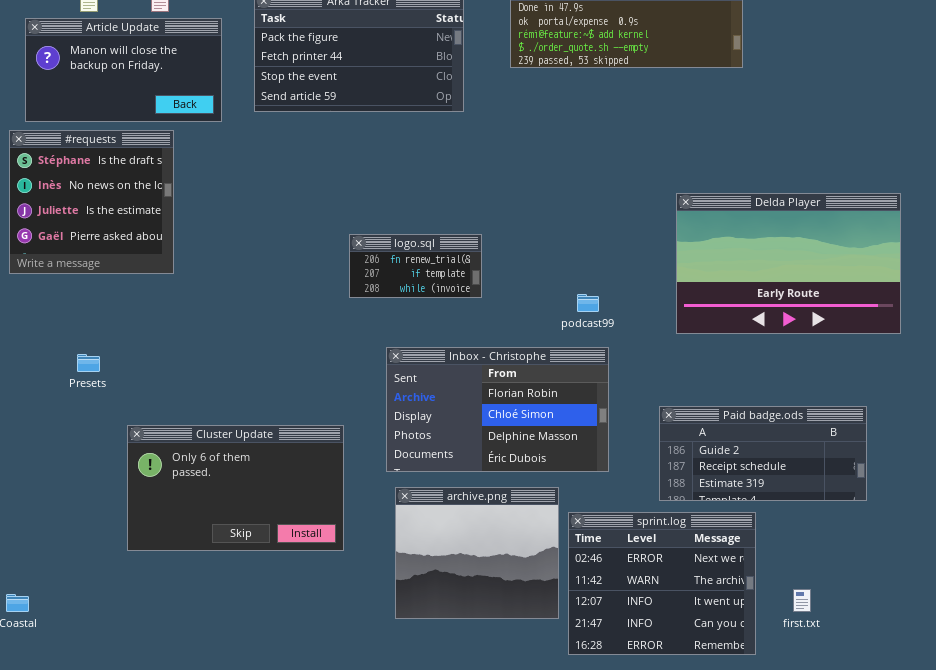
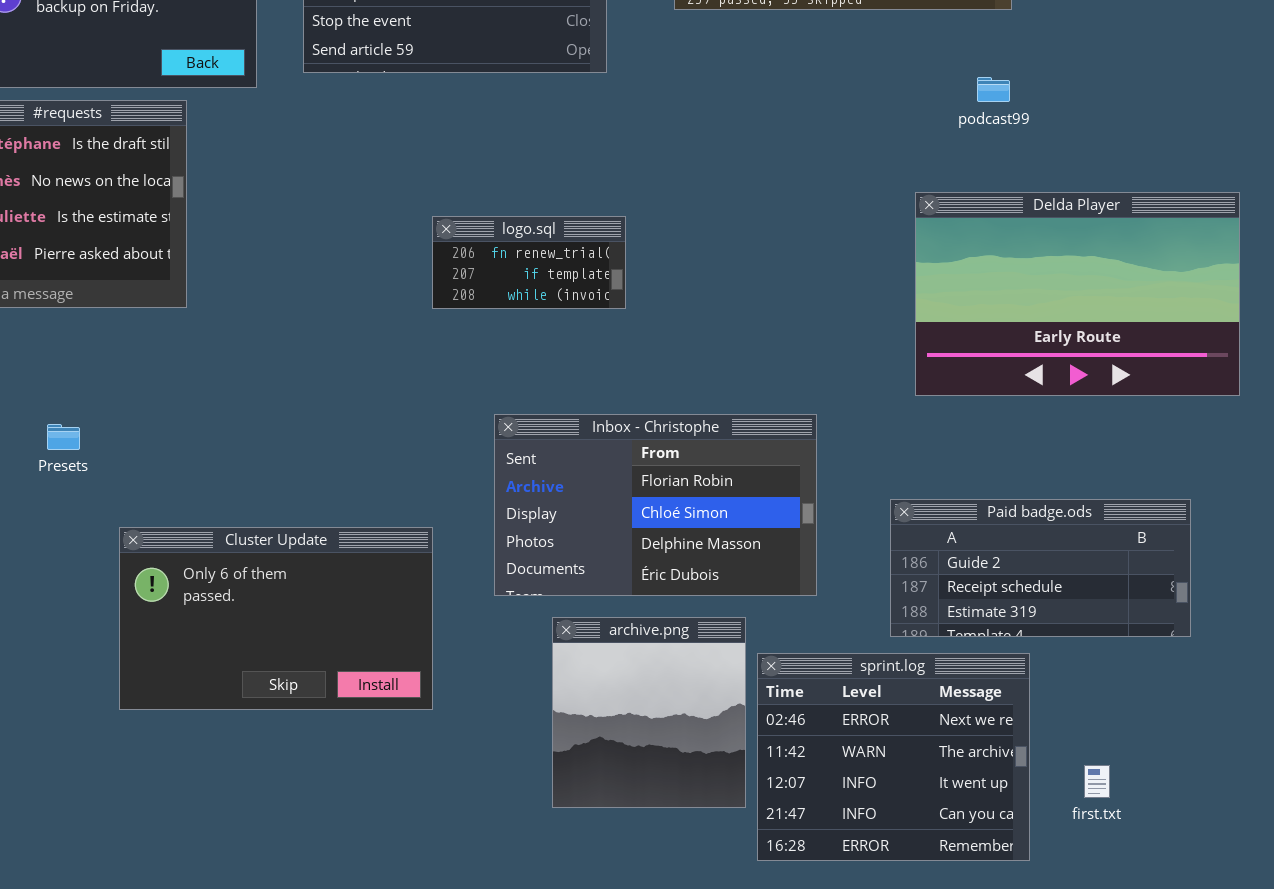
logo.sql: [349,234,482,298] -> [432,216,626,309], moved
podcast99: [577,294,599,312] -> [977,77,1010,102], moved
archive.png: [395,487,559,619] -> [552,617,746,808], resized

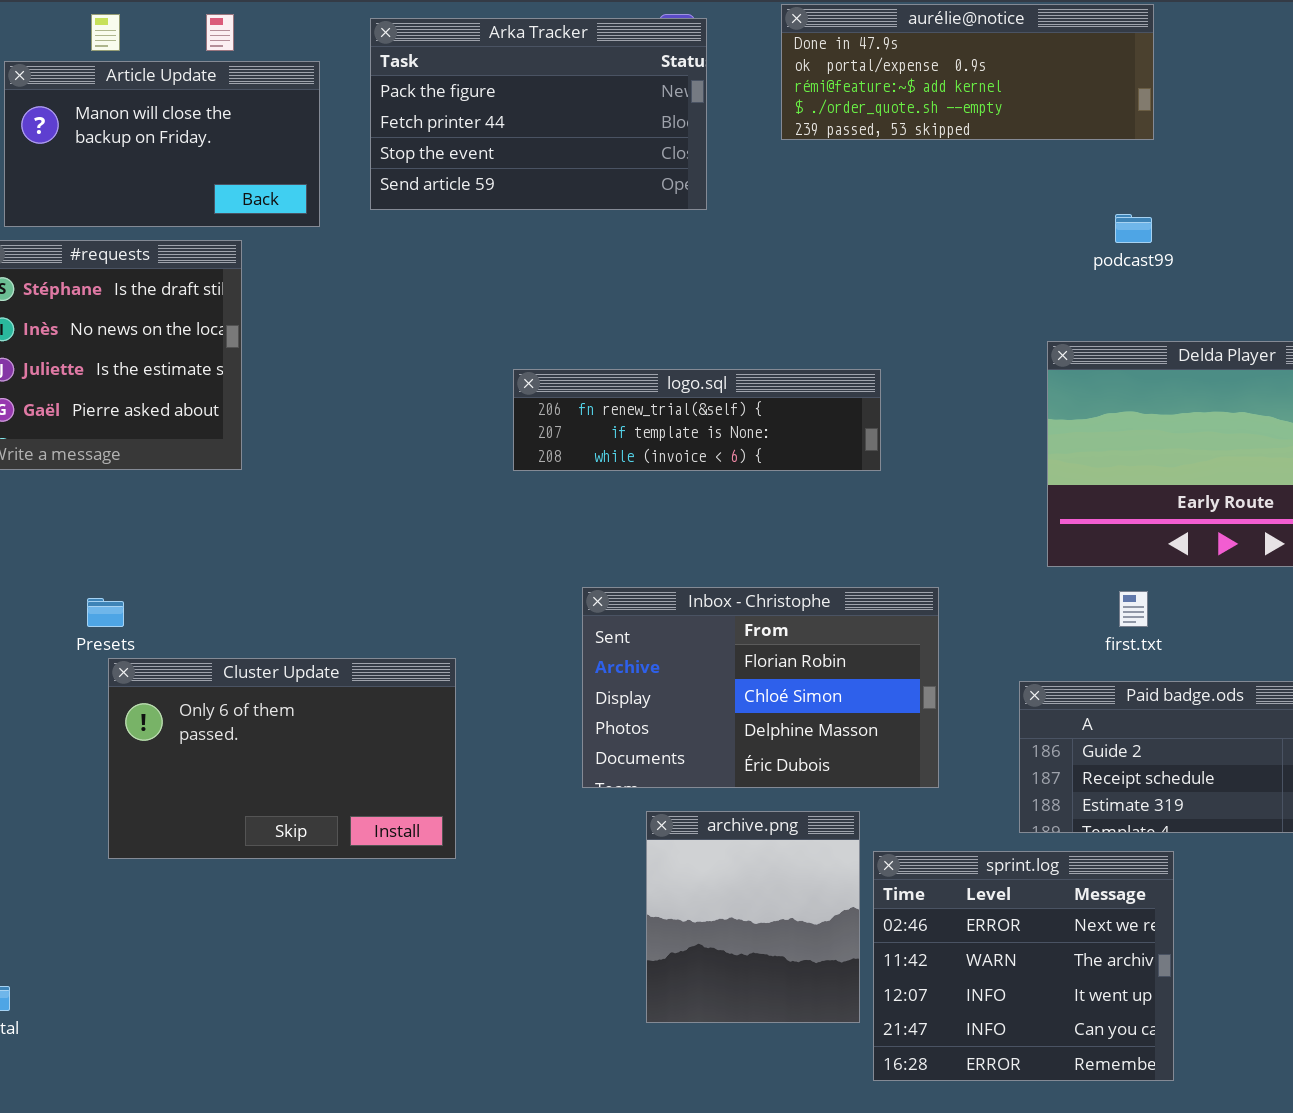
logo.sql: [432,216,626,309] -> [513,369,881,471], resized
Cluster Update: [119,527,433,710] -> [108,658,456,859], moved
first.txt: [1084,765,1110,798] -> [1119,591,1148,627], moved

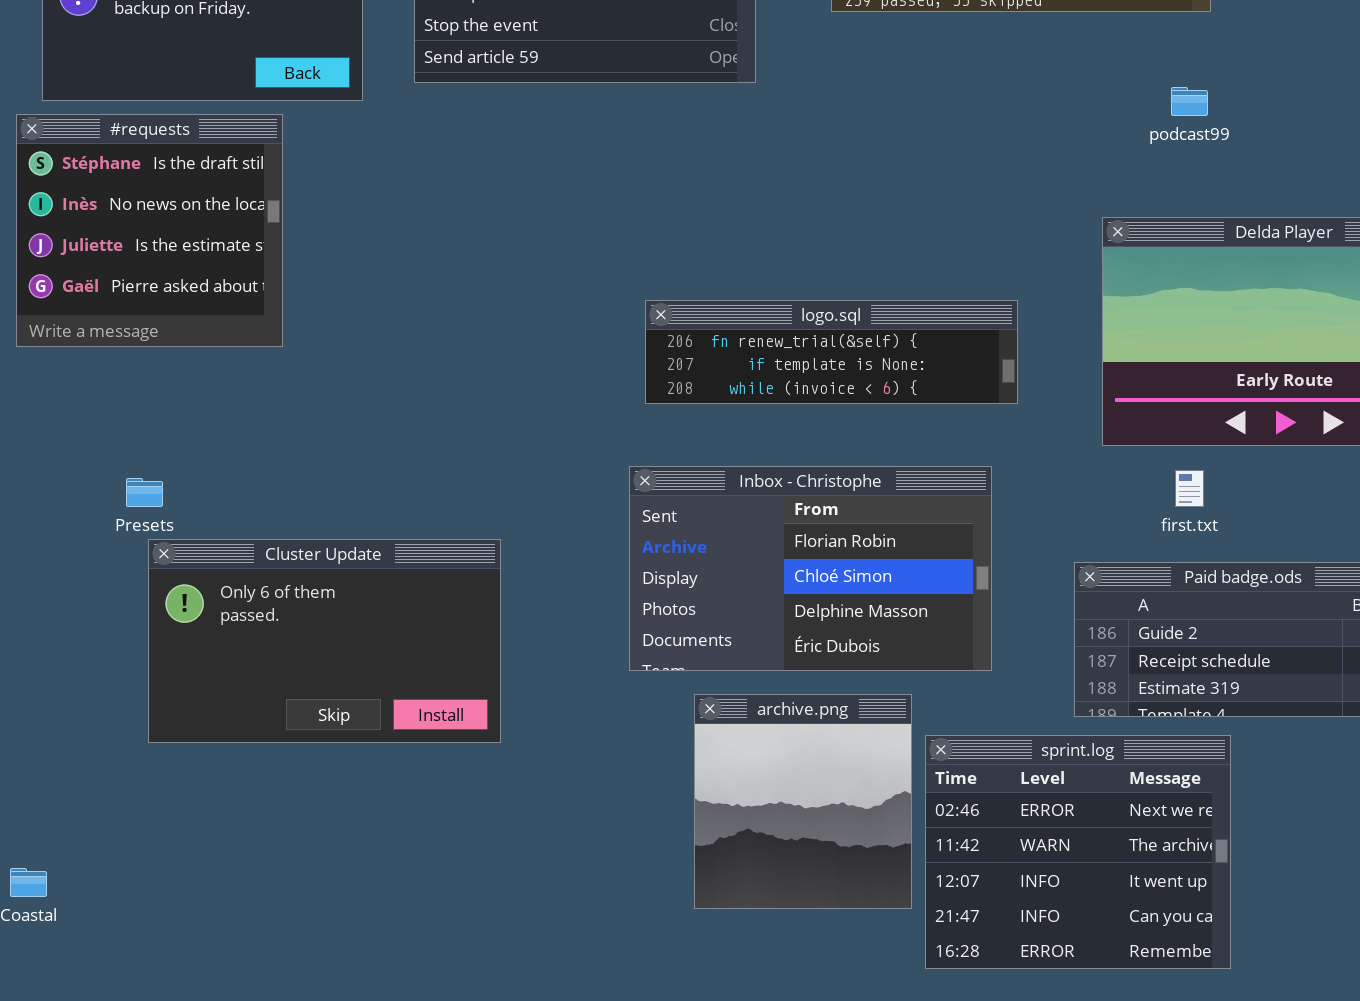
logo.sql: [513,369,881,471] -> [645,300,1018,404], moved

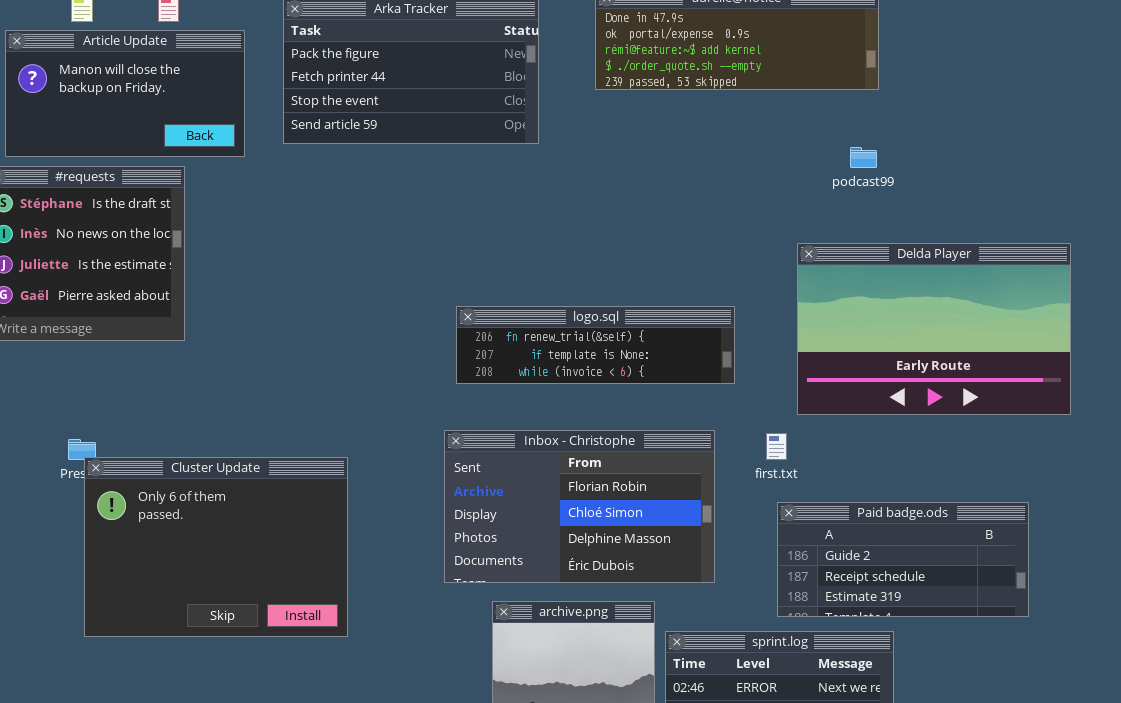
first.txt: [1175,470,1204,507] -> [766,433,787,460], moved
Cluster Update: [148,539,501,743] -> [84,457,348,637], resized

